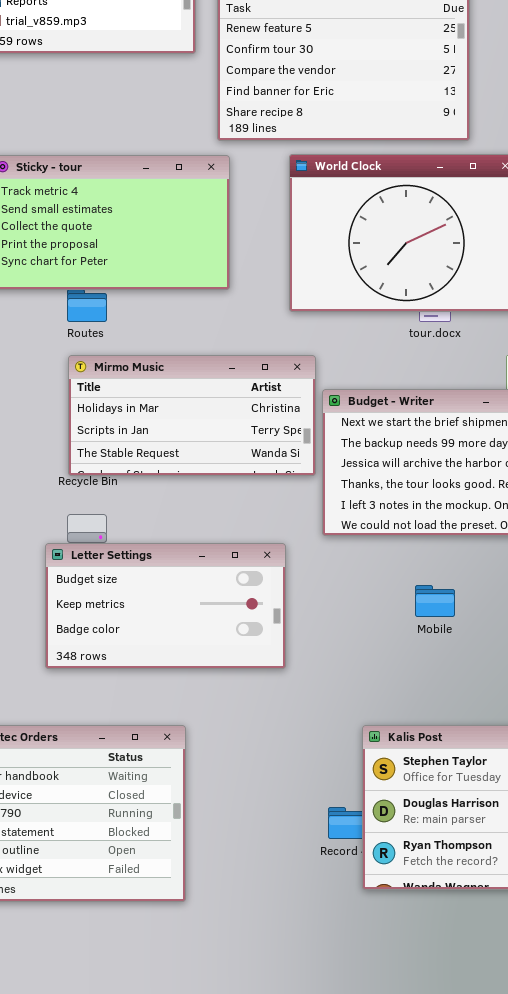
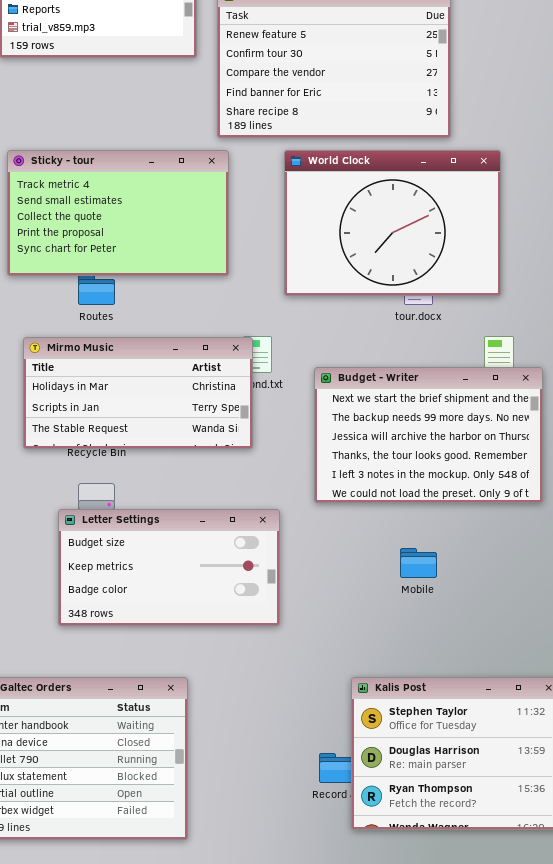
Mirmo Music: [68,355,316,476] -> [23,337,253,449], moved

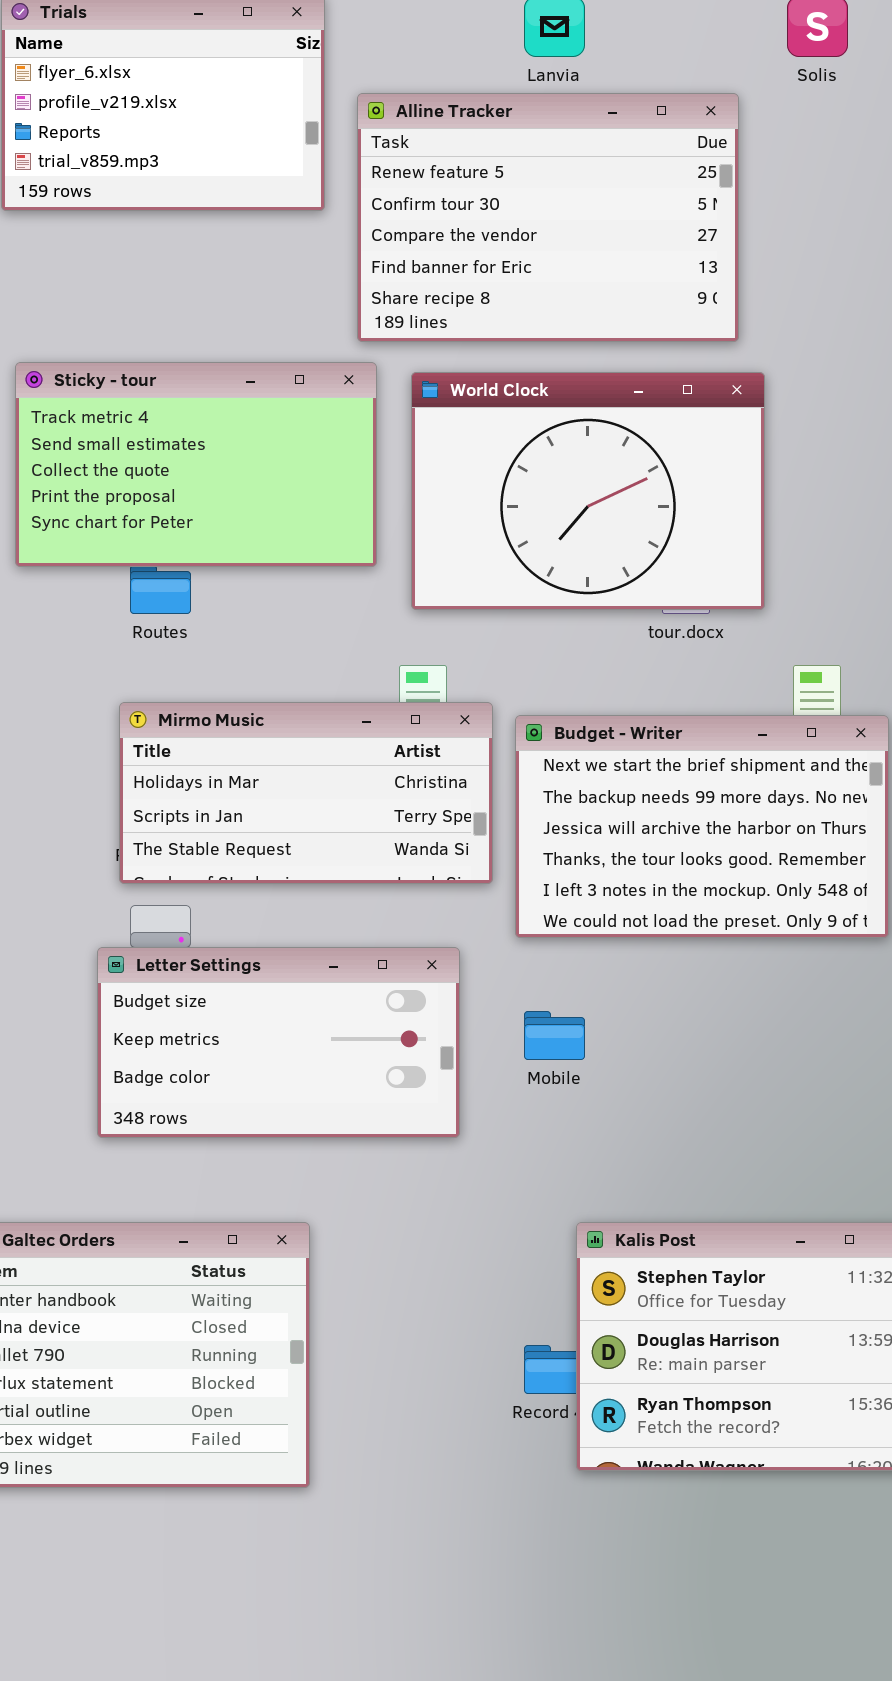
World Clock: [284,150,501,296] -> [411,372,765,610], moved
Mirmo Music: [23,337,253,449] -> [119,702,493,884], moved
Mobile: [400,548,437,578] -> [524,1011,585,1060], moved

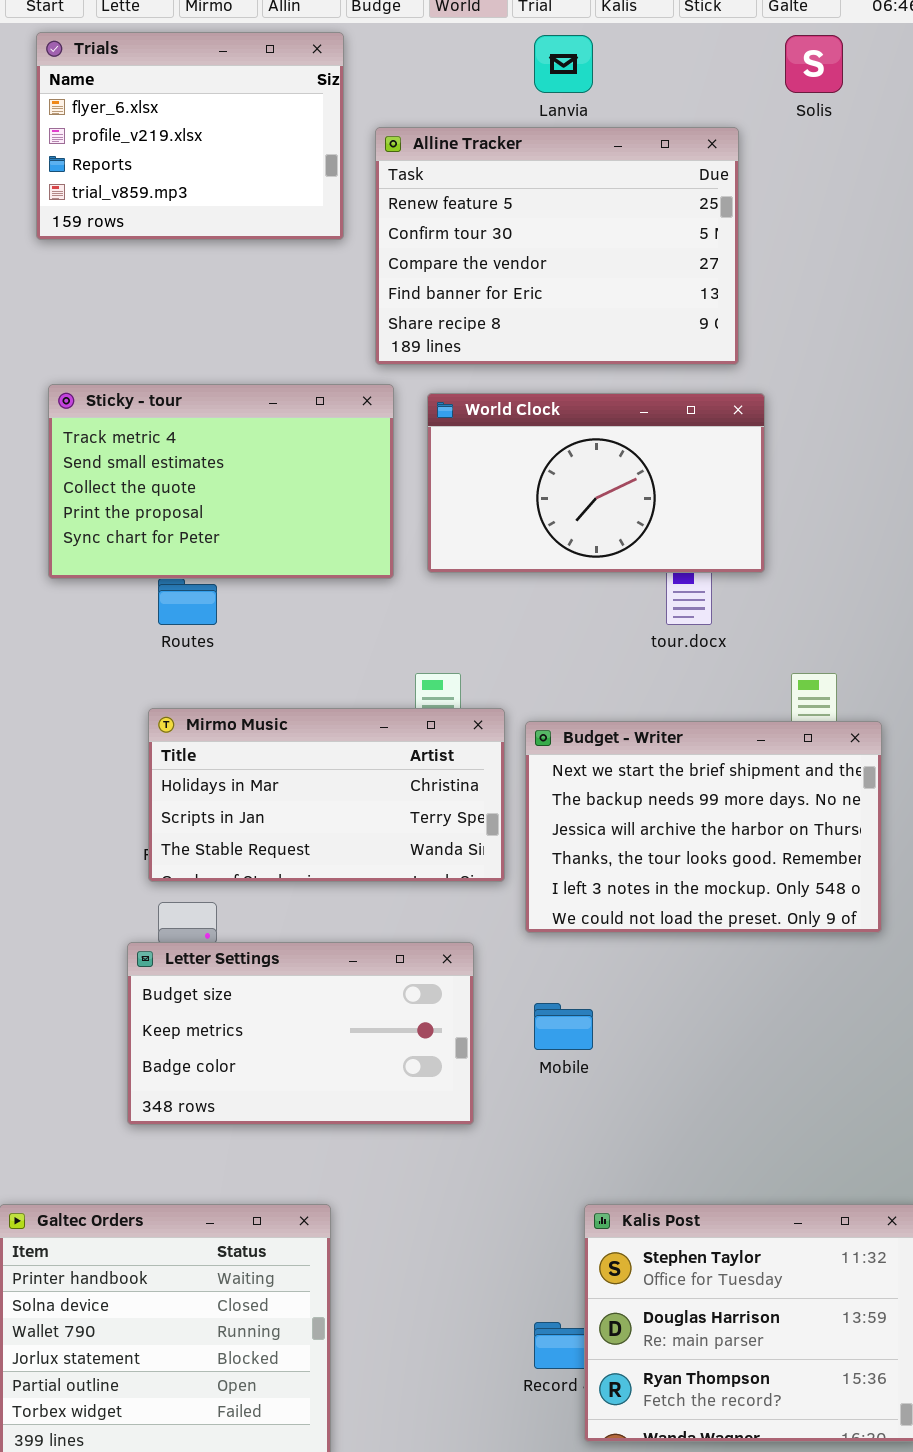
World Clock: [411,372,765,610] -> [427,393,765,573], resized

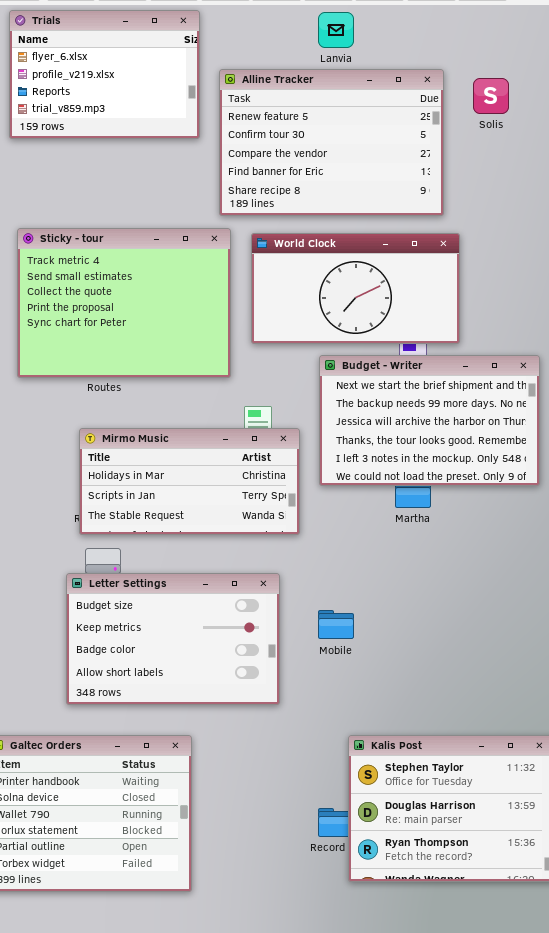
Solis: [785,35,843,93] -> [473,78,509,114], moved
Sticky - tour: [48,384,394,579] -> [17,228,231,378], resized
Budget - Writer: [525,721,882,933] -> [319,355,540,486], moved
Letter Settings: [127,942,474,1125] -> [66,573,280,705], resized

